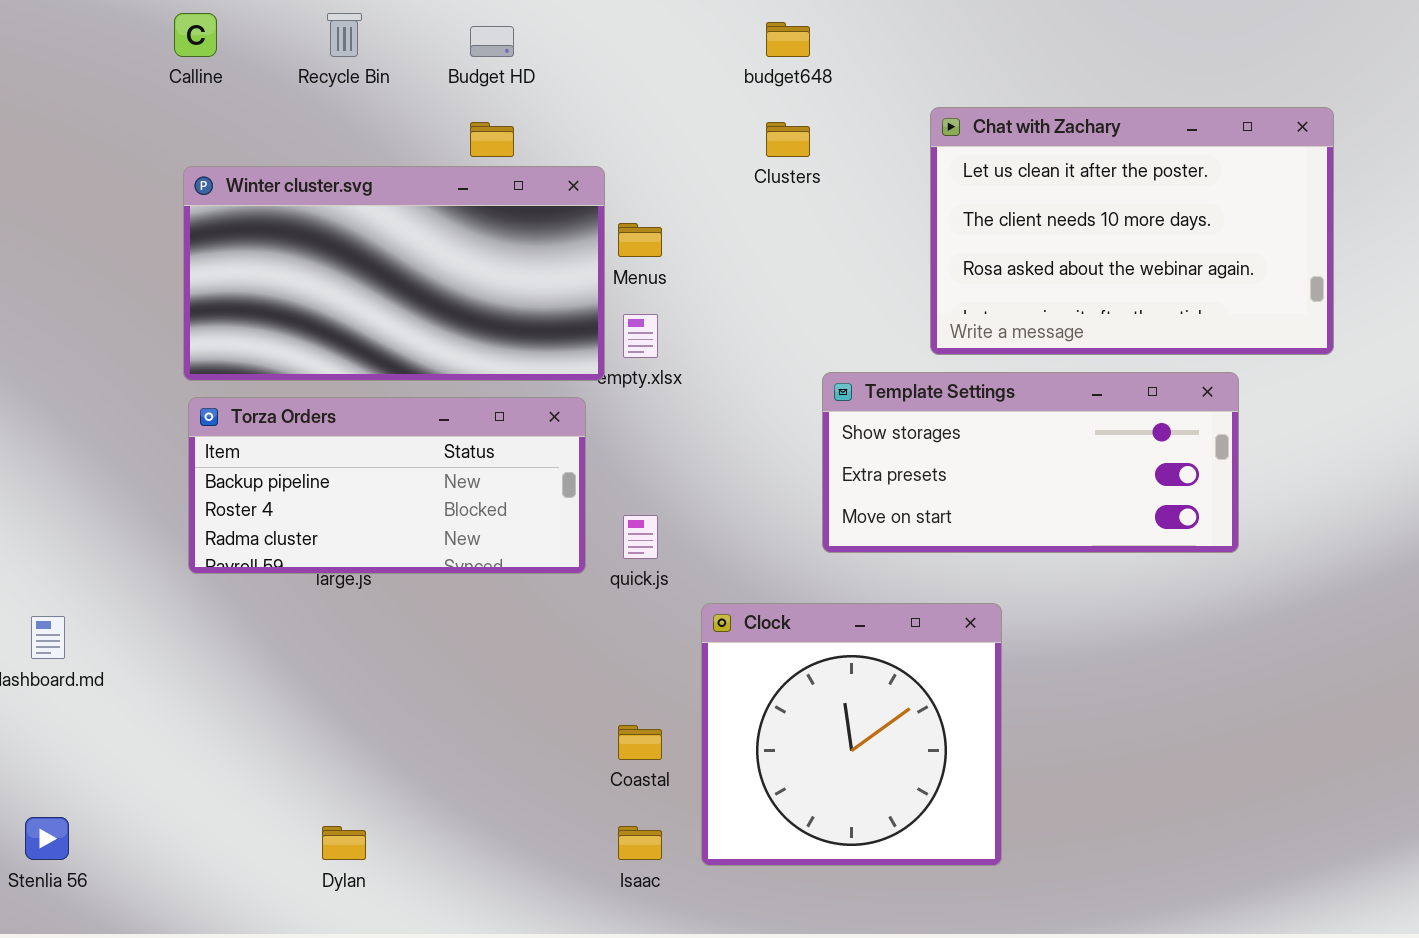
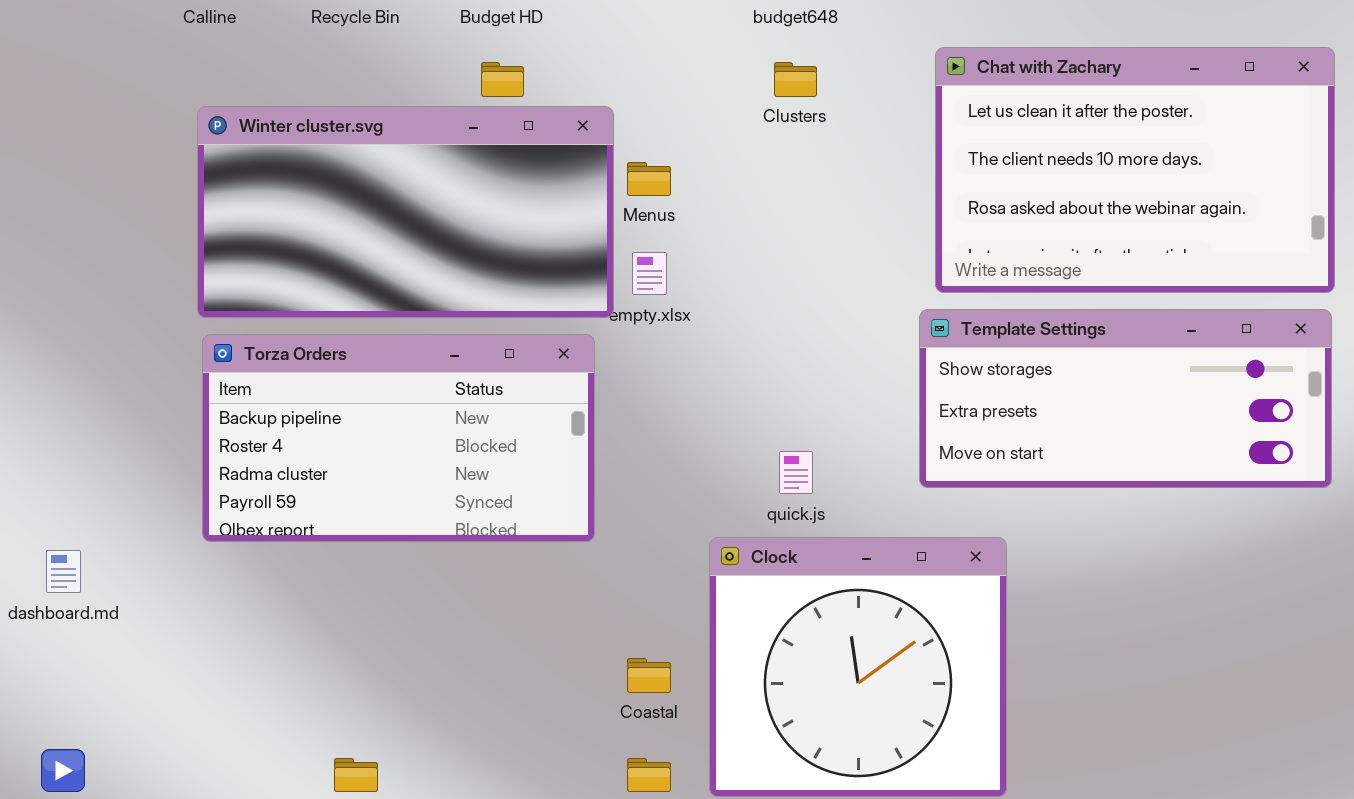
Template Settings: [822,372,1239,553] -> [919,309,1332,488], moved
Torza Orders: [188,397,586,574] -> [202,334,595,542], resized
quick.js: [623,515,658,559] -> [779,451,813,494], moved

